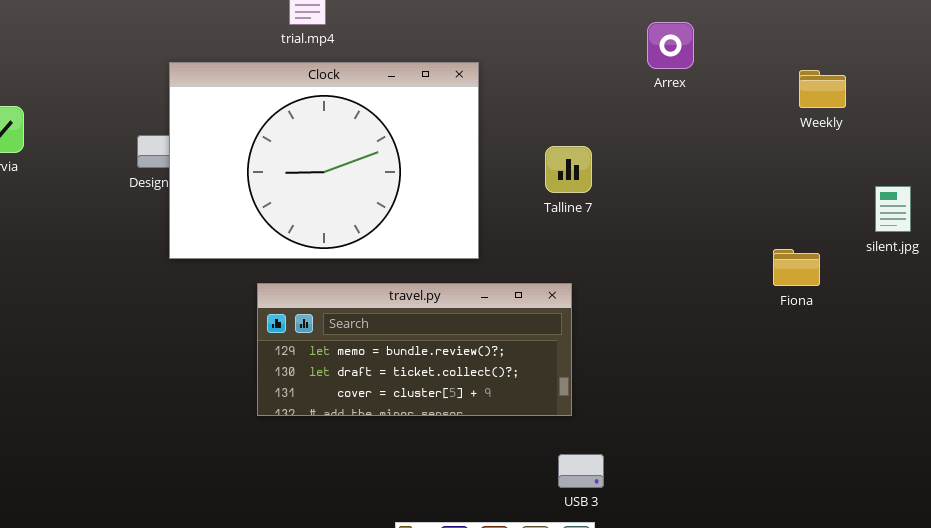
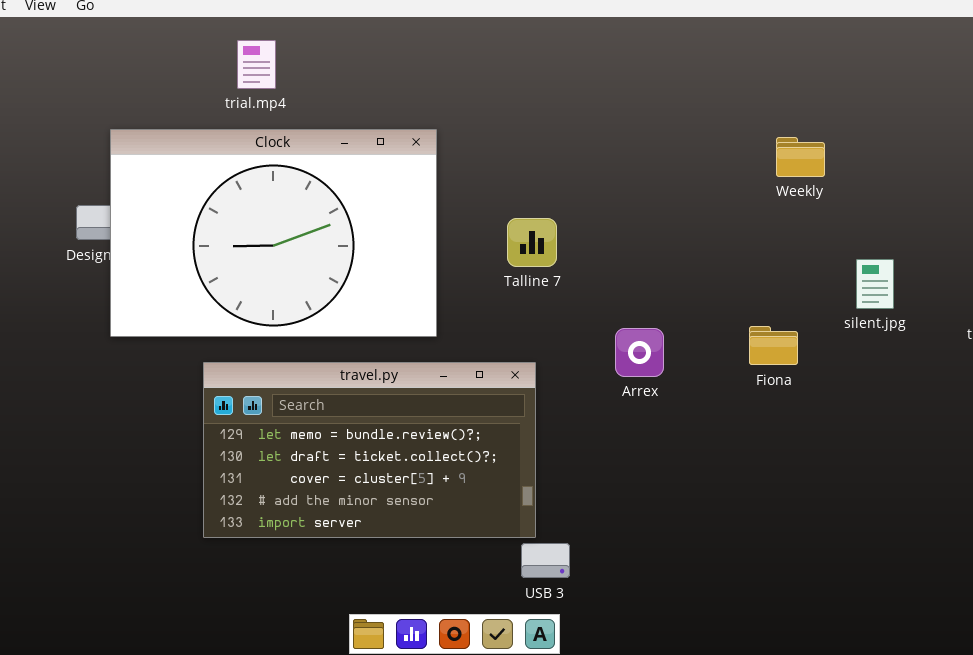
Arrex: [647,22,694,69] -> [615,328,664,377], moved
travel.py: [257,283,572,416] -> [203,362,536,538], resized

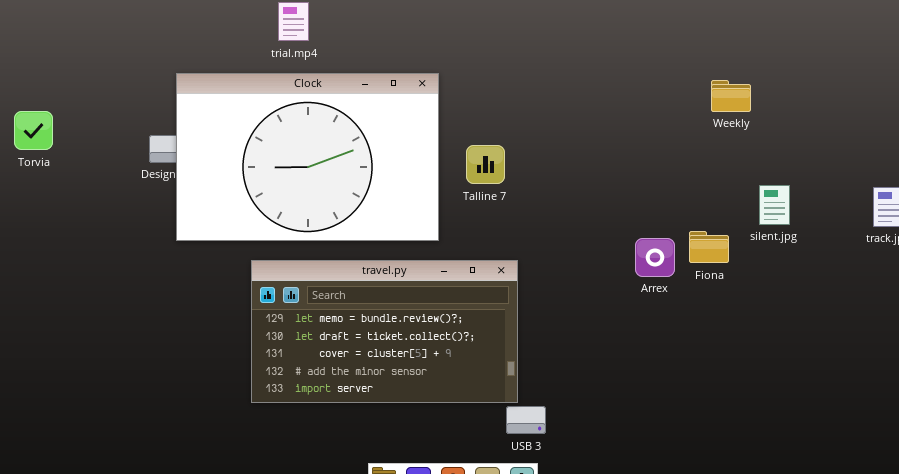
Talline 7: [507,218,557,267] -> [466,145,505,184], moved
silent.jpg: [856,259,894,309] -> [759,185,790,225], moved
Arrex: [615,328,664,377] -> [635,238,675,277], moved

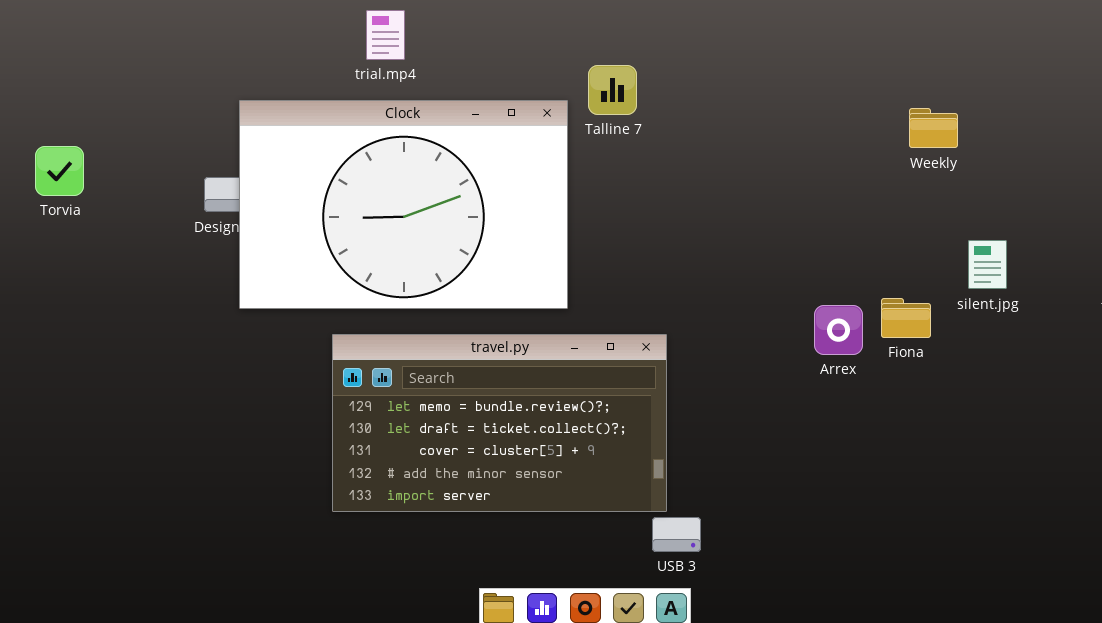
Talline 7: [466,145,505,184] -> [588,65,637,115], moved

